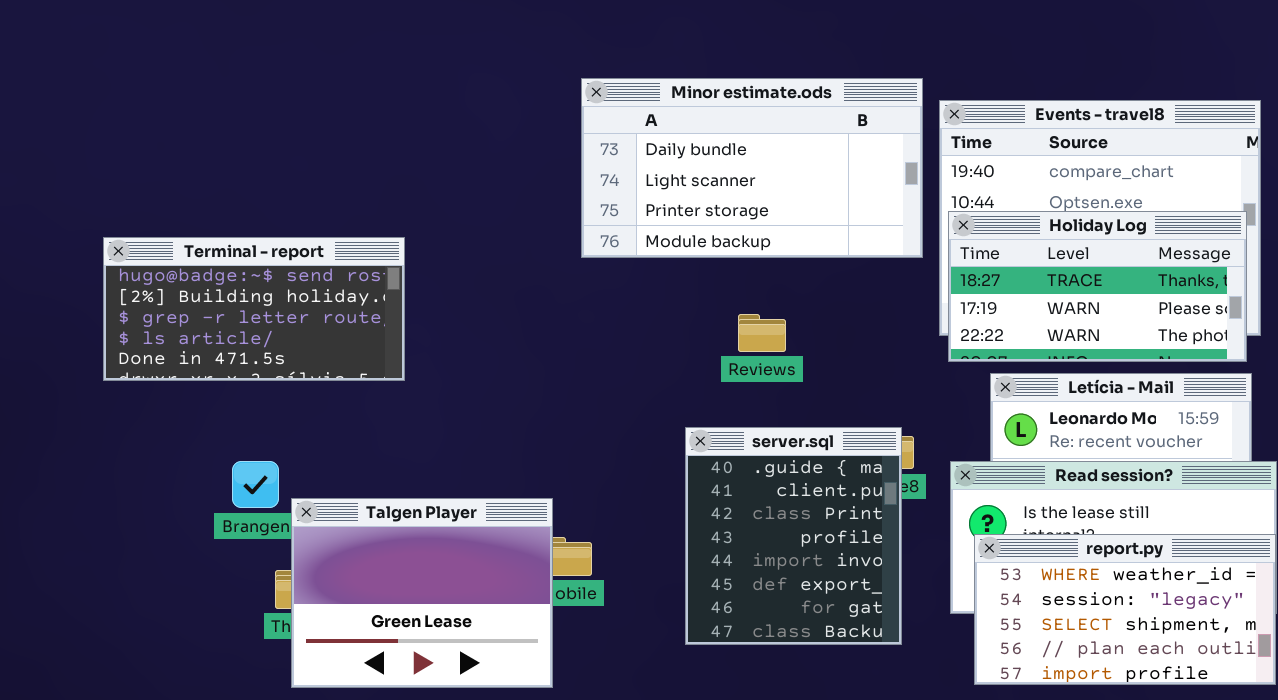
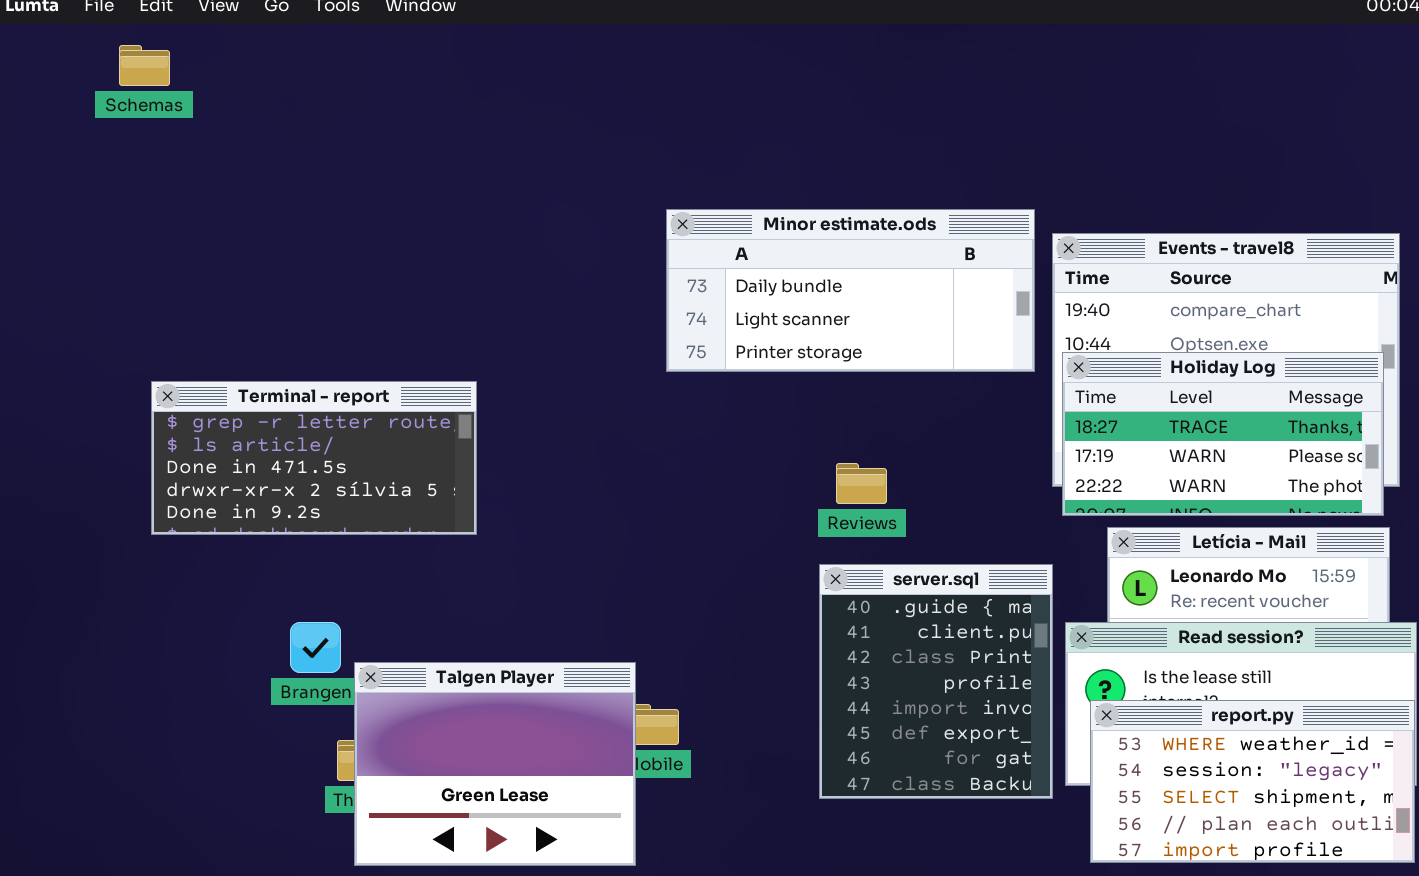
Minor estimate.ods: [581,78,923,258] -> [666,209,1035,372], resized
Terminal - report: [103,237,405,381] -> [151,381,477,535], scrolled down 2 rows
server.sql: [685,427,902,645] -> [819,564,1053,799], moved

